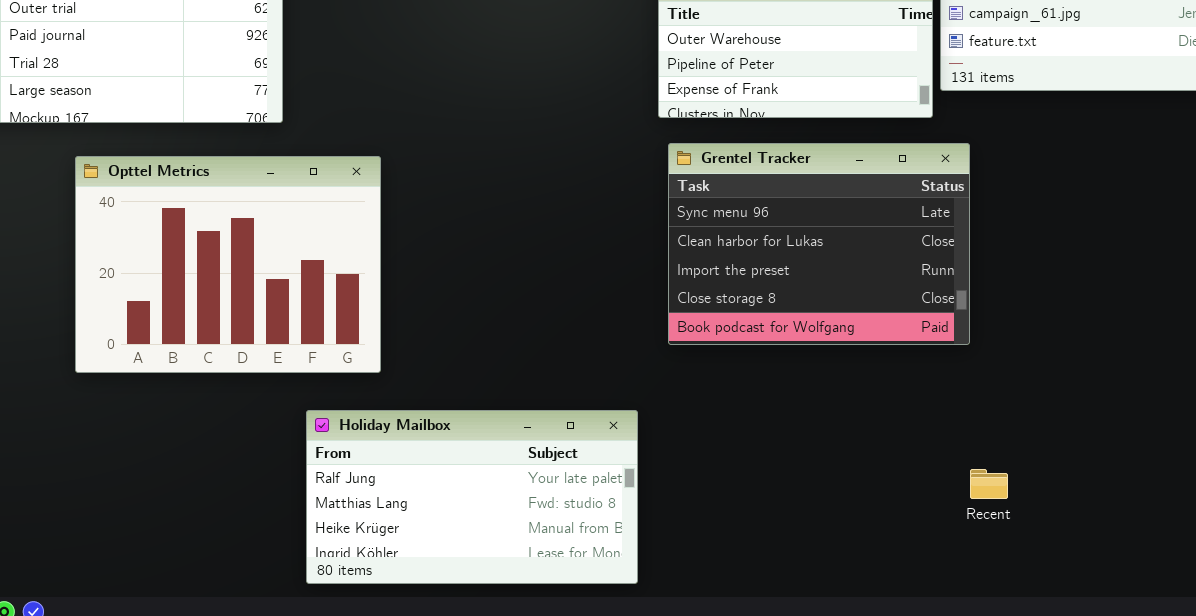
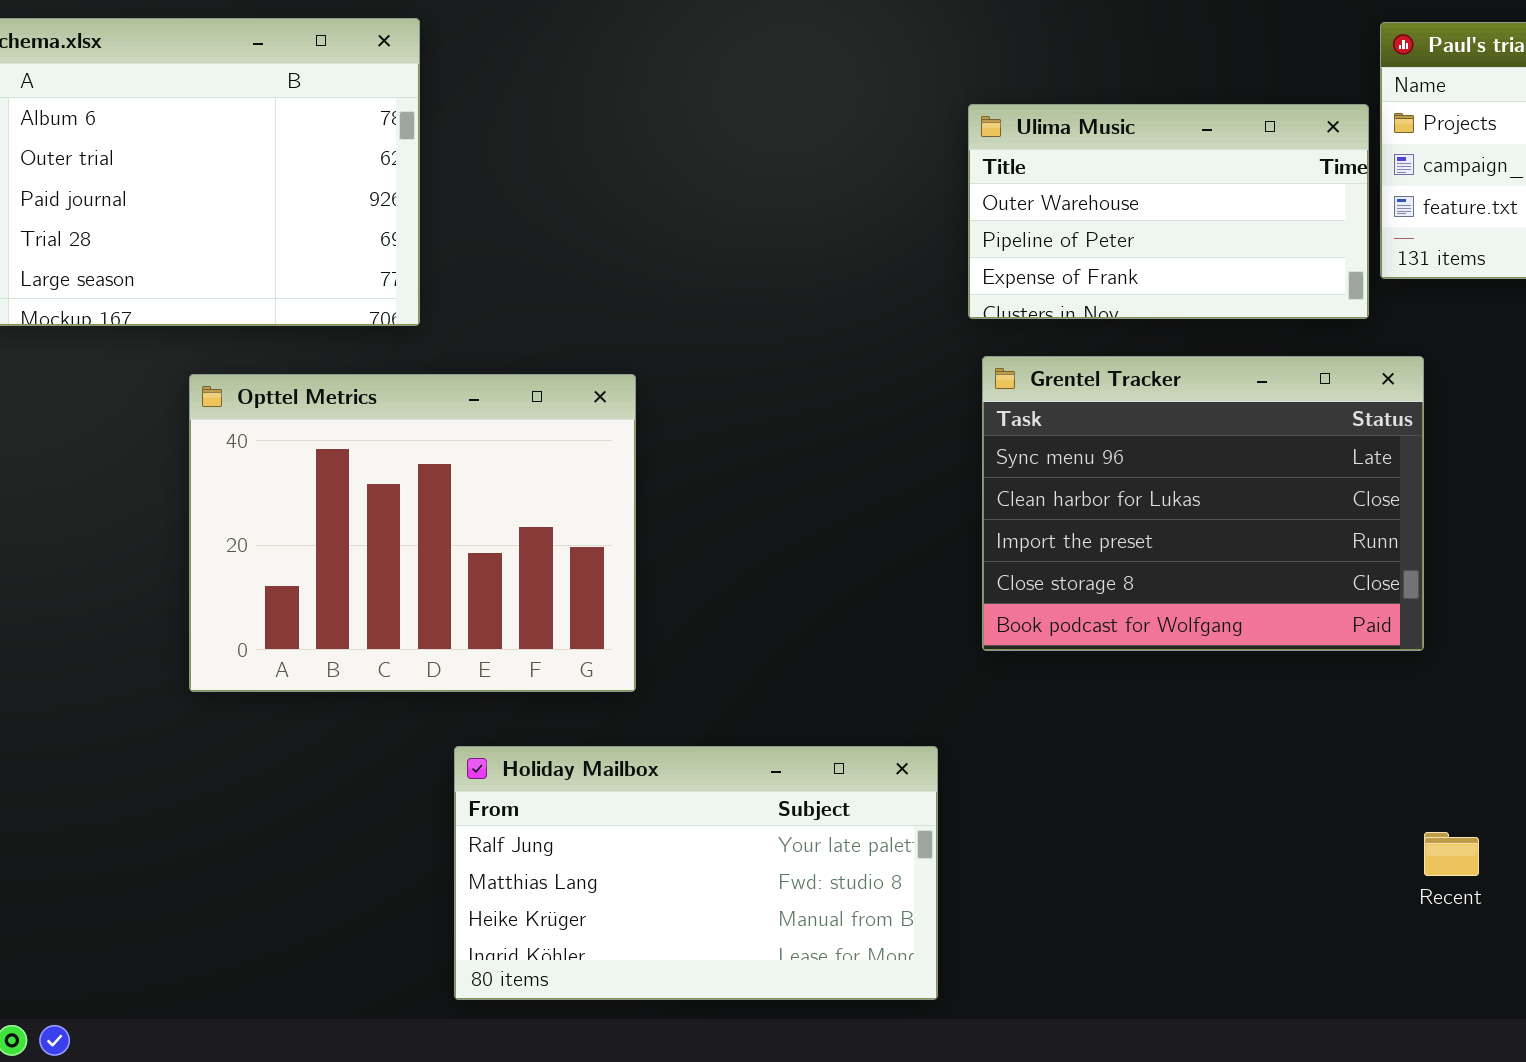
Opttel Metrics: [75,156,381,373] -> [189,374,636,692], moved

